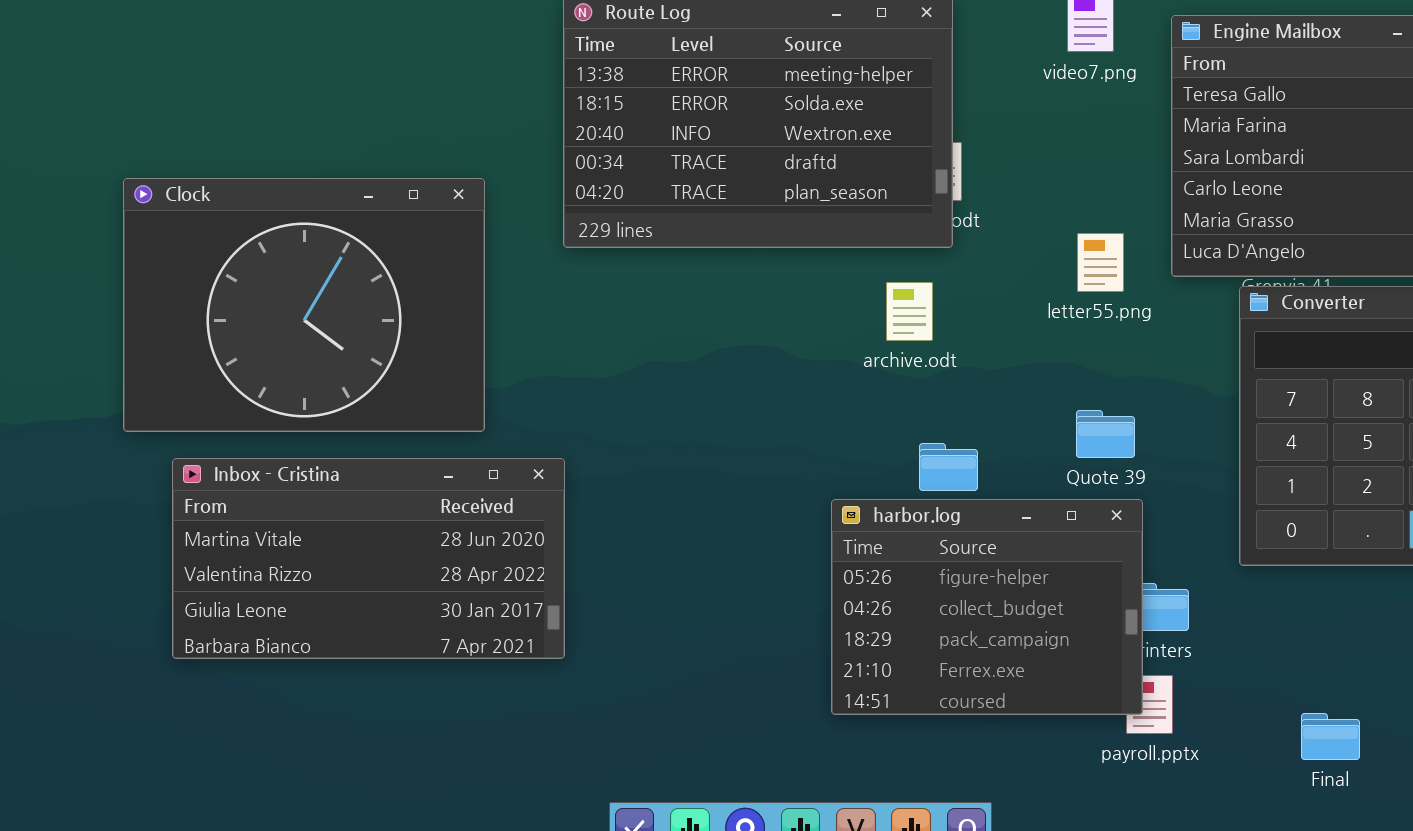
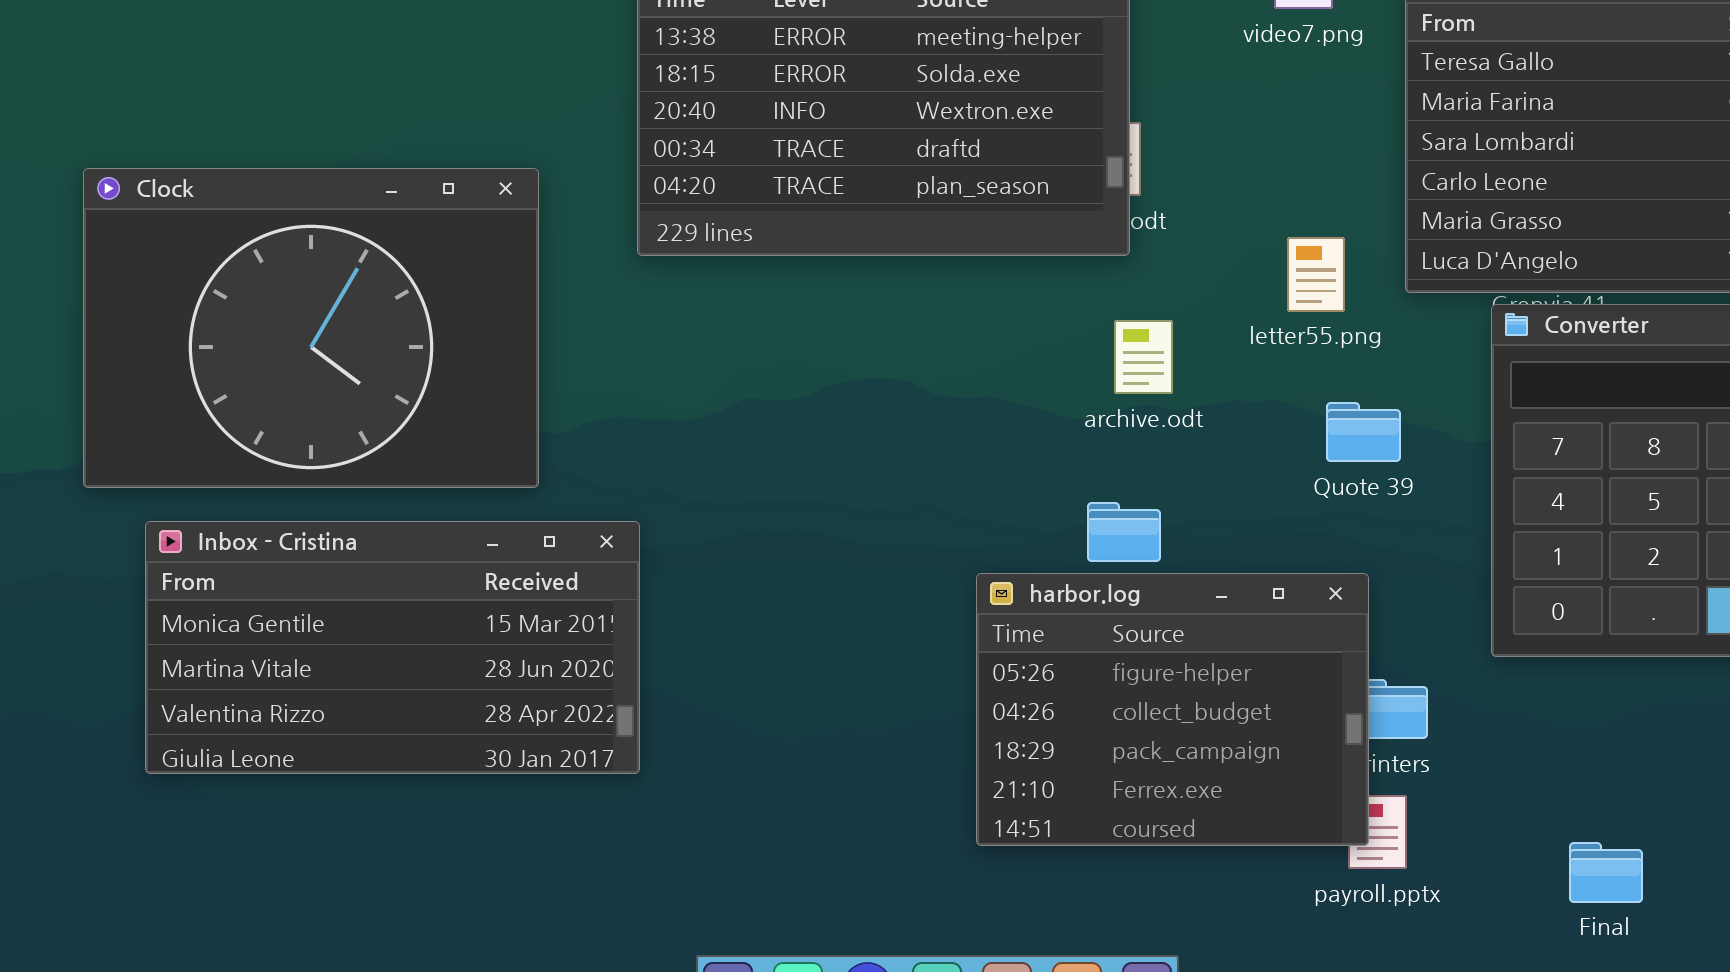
archive.odt: [886,282,933,341] -> [1114,320,1173,394], moved
Quote 39: [1076,410,1135,458] -> [1326,402,1401,462], moved
Inbox - Cristina: [172,458,565,659] -> [145,521,640,774], scrolled up 1 row

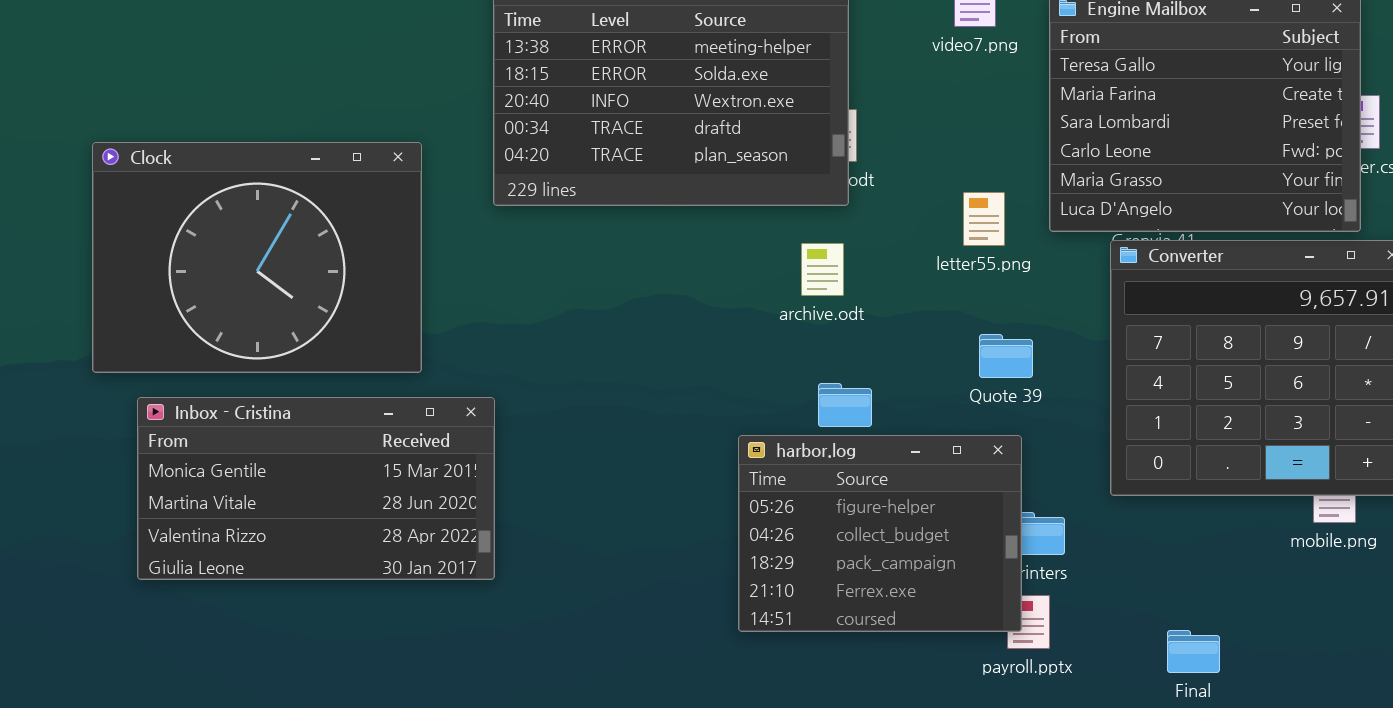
archive.odt: [1114,320,1173,394] -> [801,243,844,296], moved
Quote 39: [1326,402,1401,462] -> [979,334,1033,378], moved

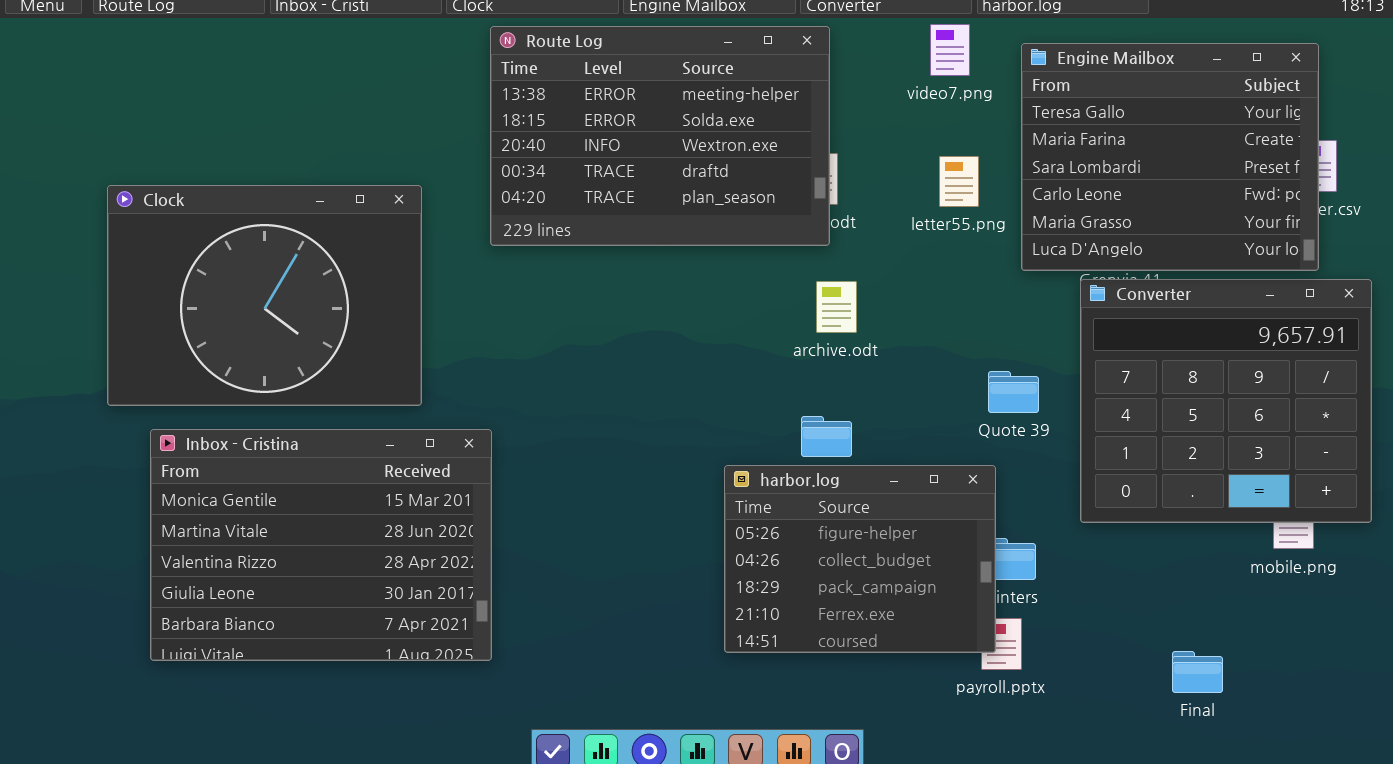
letter55.png: [963,192,1005,246] -> [939,156,979,207], moved
archive.odt: [801,243,844,296] -> [816,281,857,333], moved
Quote 39: [979,334,1033,378] -> [988,371,1039,413], moved
Inbox - Cristina: [137,397,495,580] -> [150,429,492,661], resized
Final: [1167,630,1220,673] -> [1172,651,1223,693], moved

